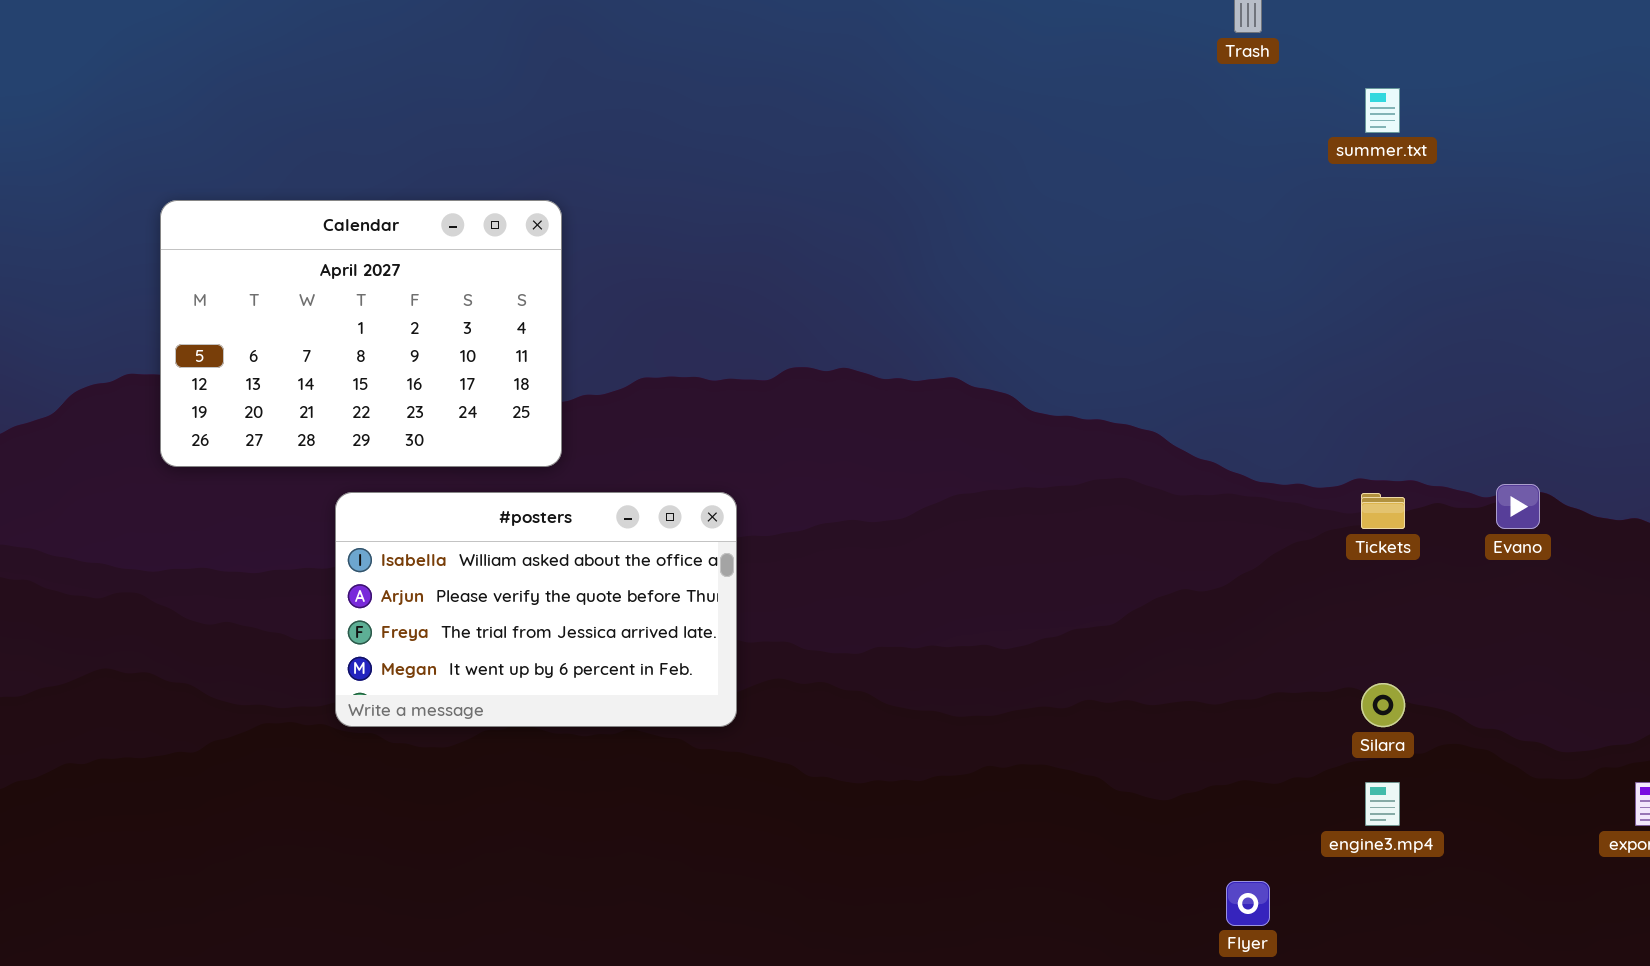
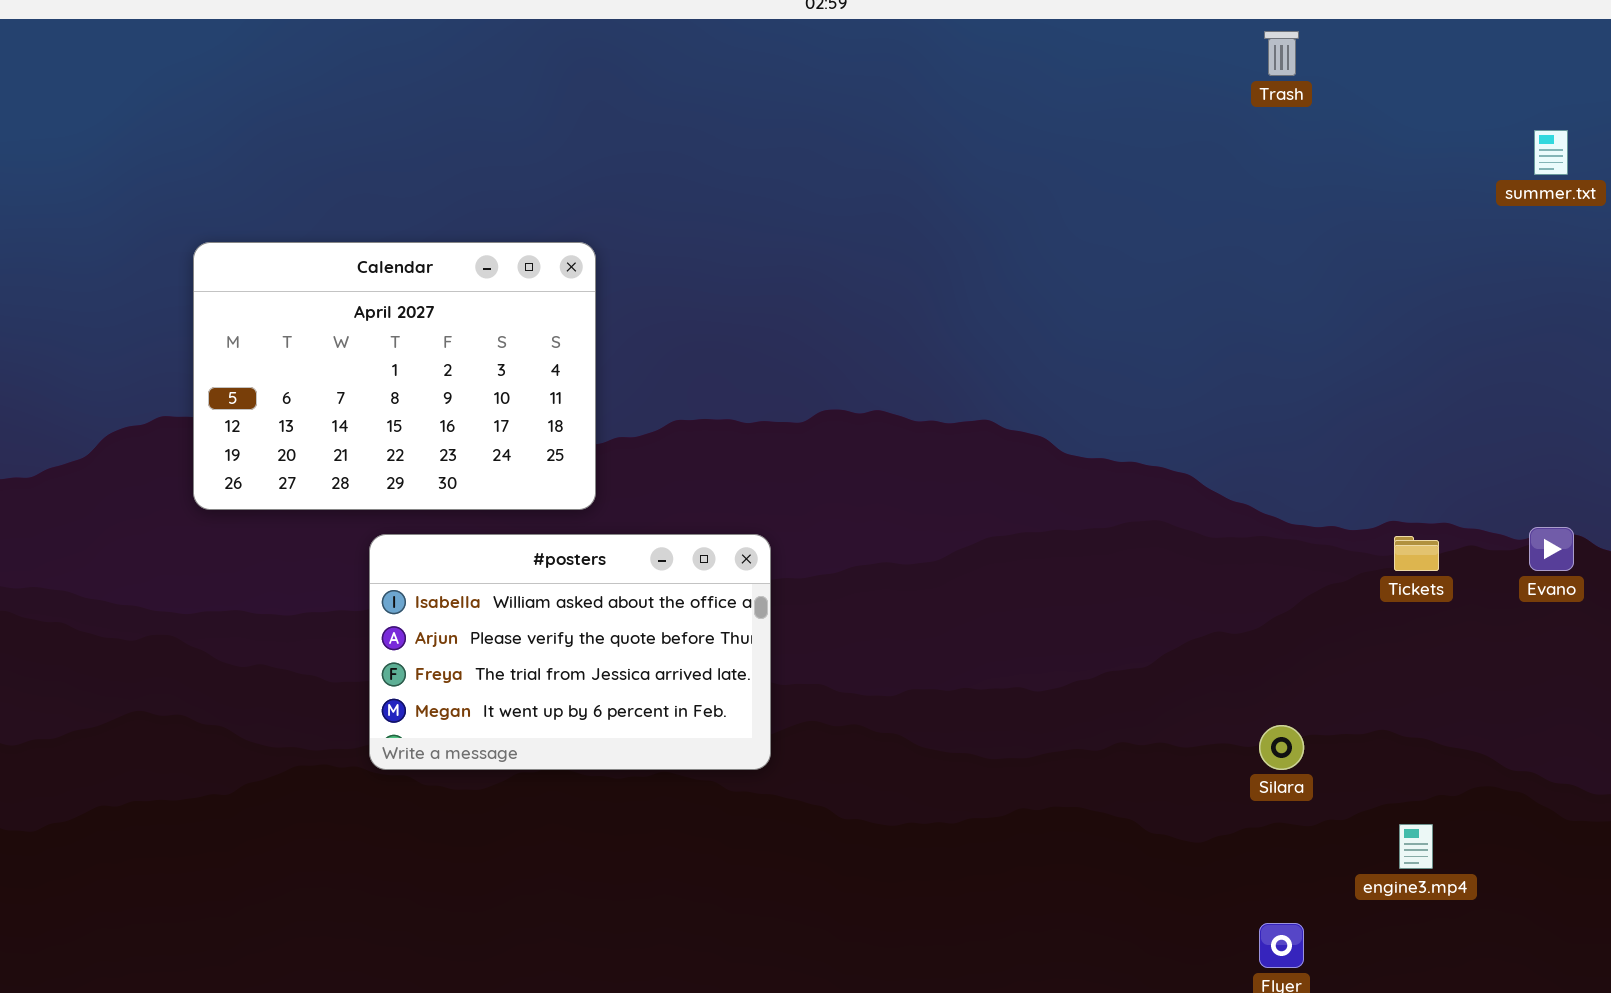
summer.txt: [1365,88,1400,133] -> [1534,130,1568,175], moved
Silara: [1361,683,1405,727] -> [1259,725,1304,770], moved

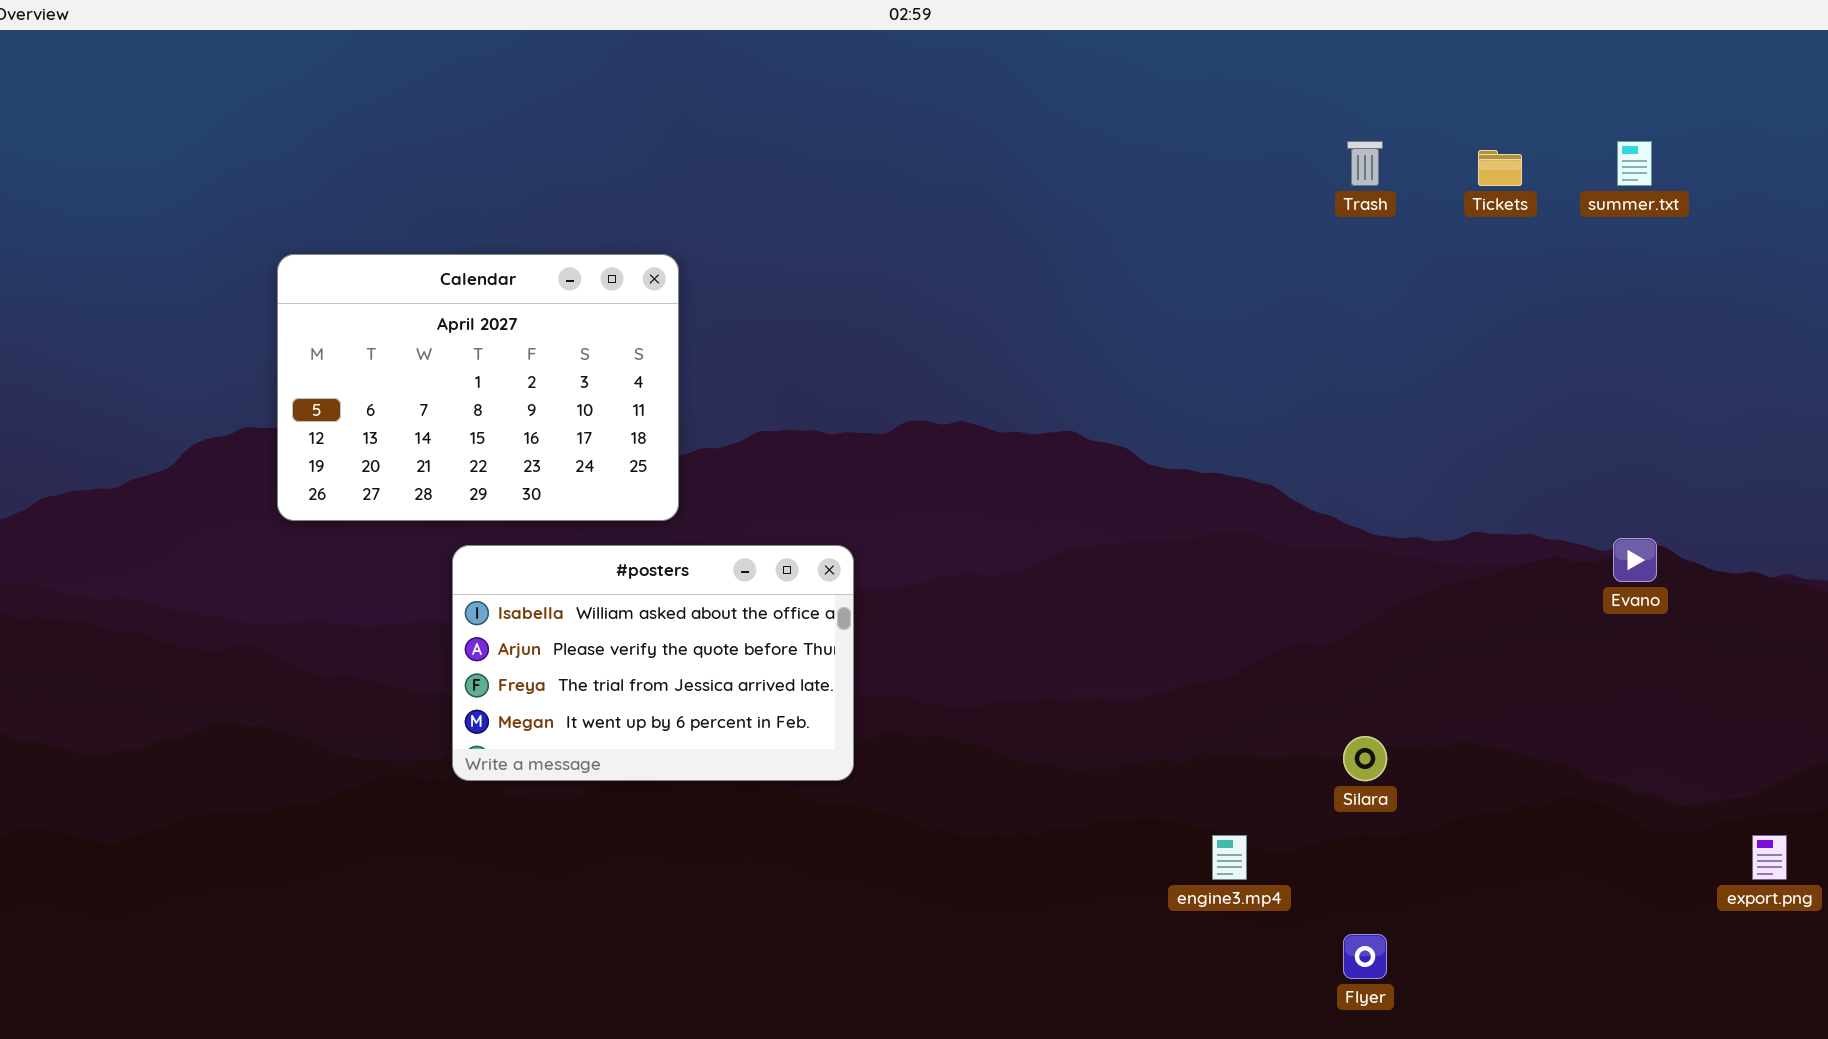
Trash: [1264,31,1299,76] -> [1347,141,1383,186], moved
Tickets: [1394,536,1439,571] -> [1478,150,1522,186], moved
engine3.mp4: [1399,824,1433,869] -> [1212,835,1247,880], moved

